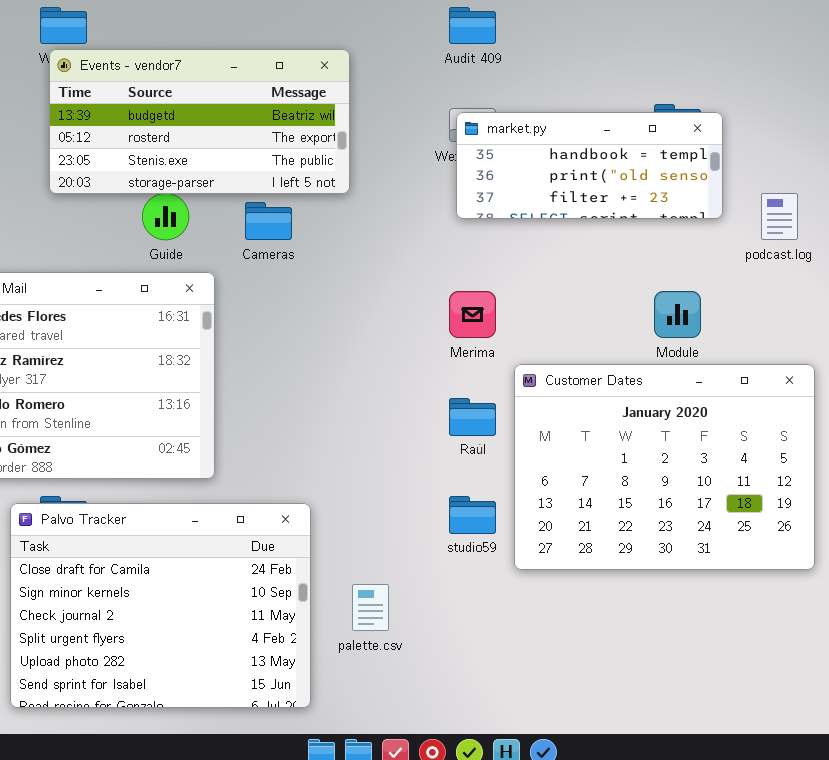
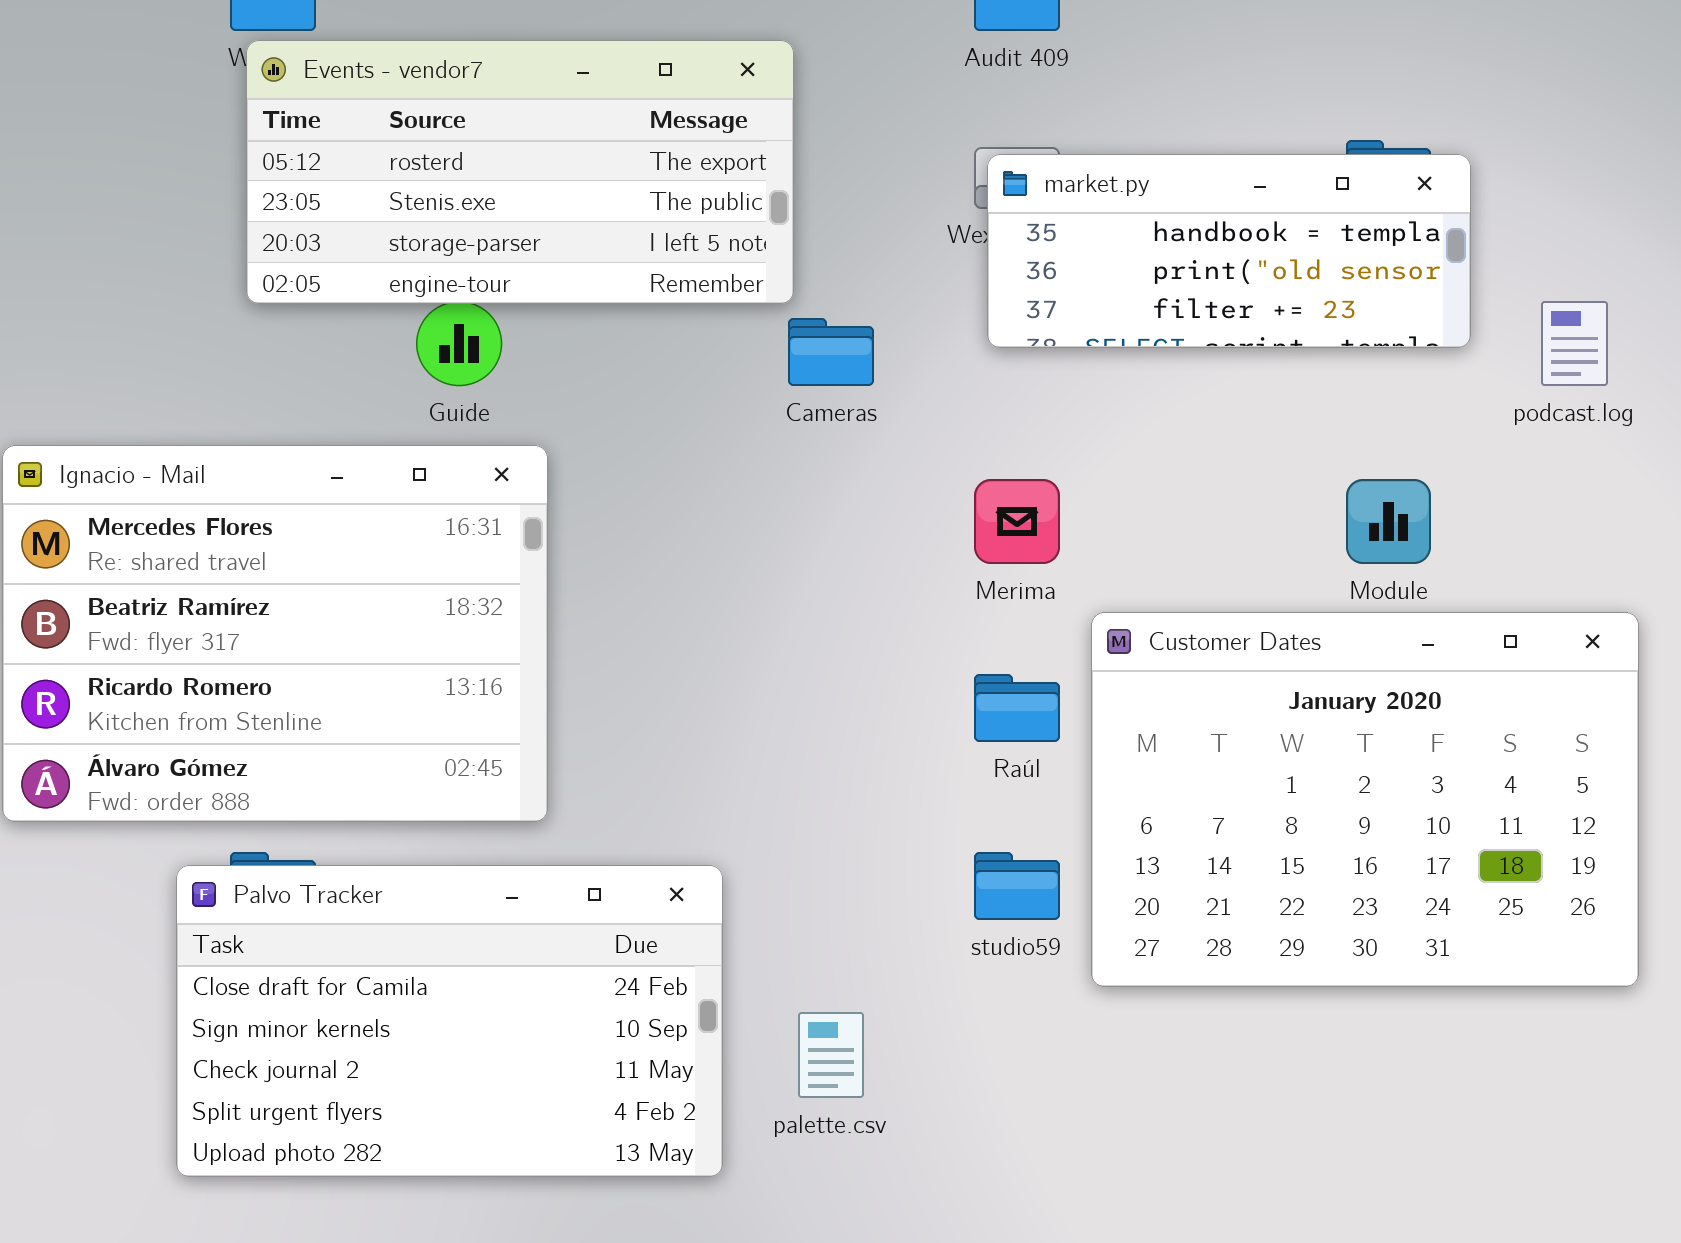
Events - vendor7: [49,49,350,194] -> [246,40,794,304], scrolled down 1 row
Cameras: [245,202,292,240] -> [788,318,874,386], moved
Palvo Tracker: [10,503,311,708] -> [176,865,723,1177], resized

